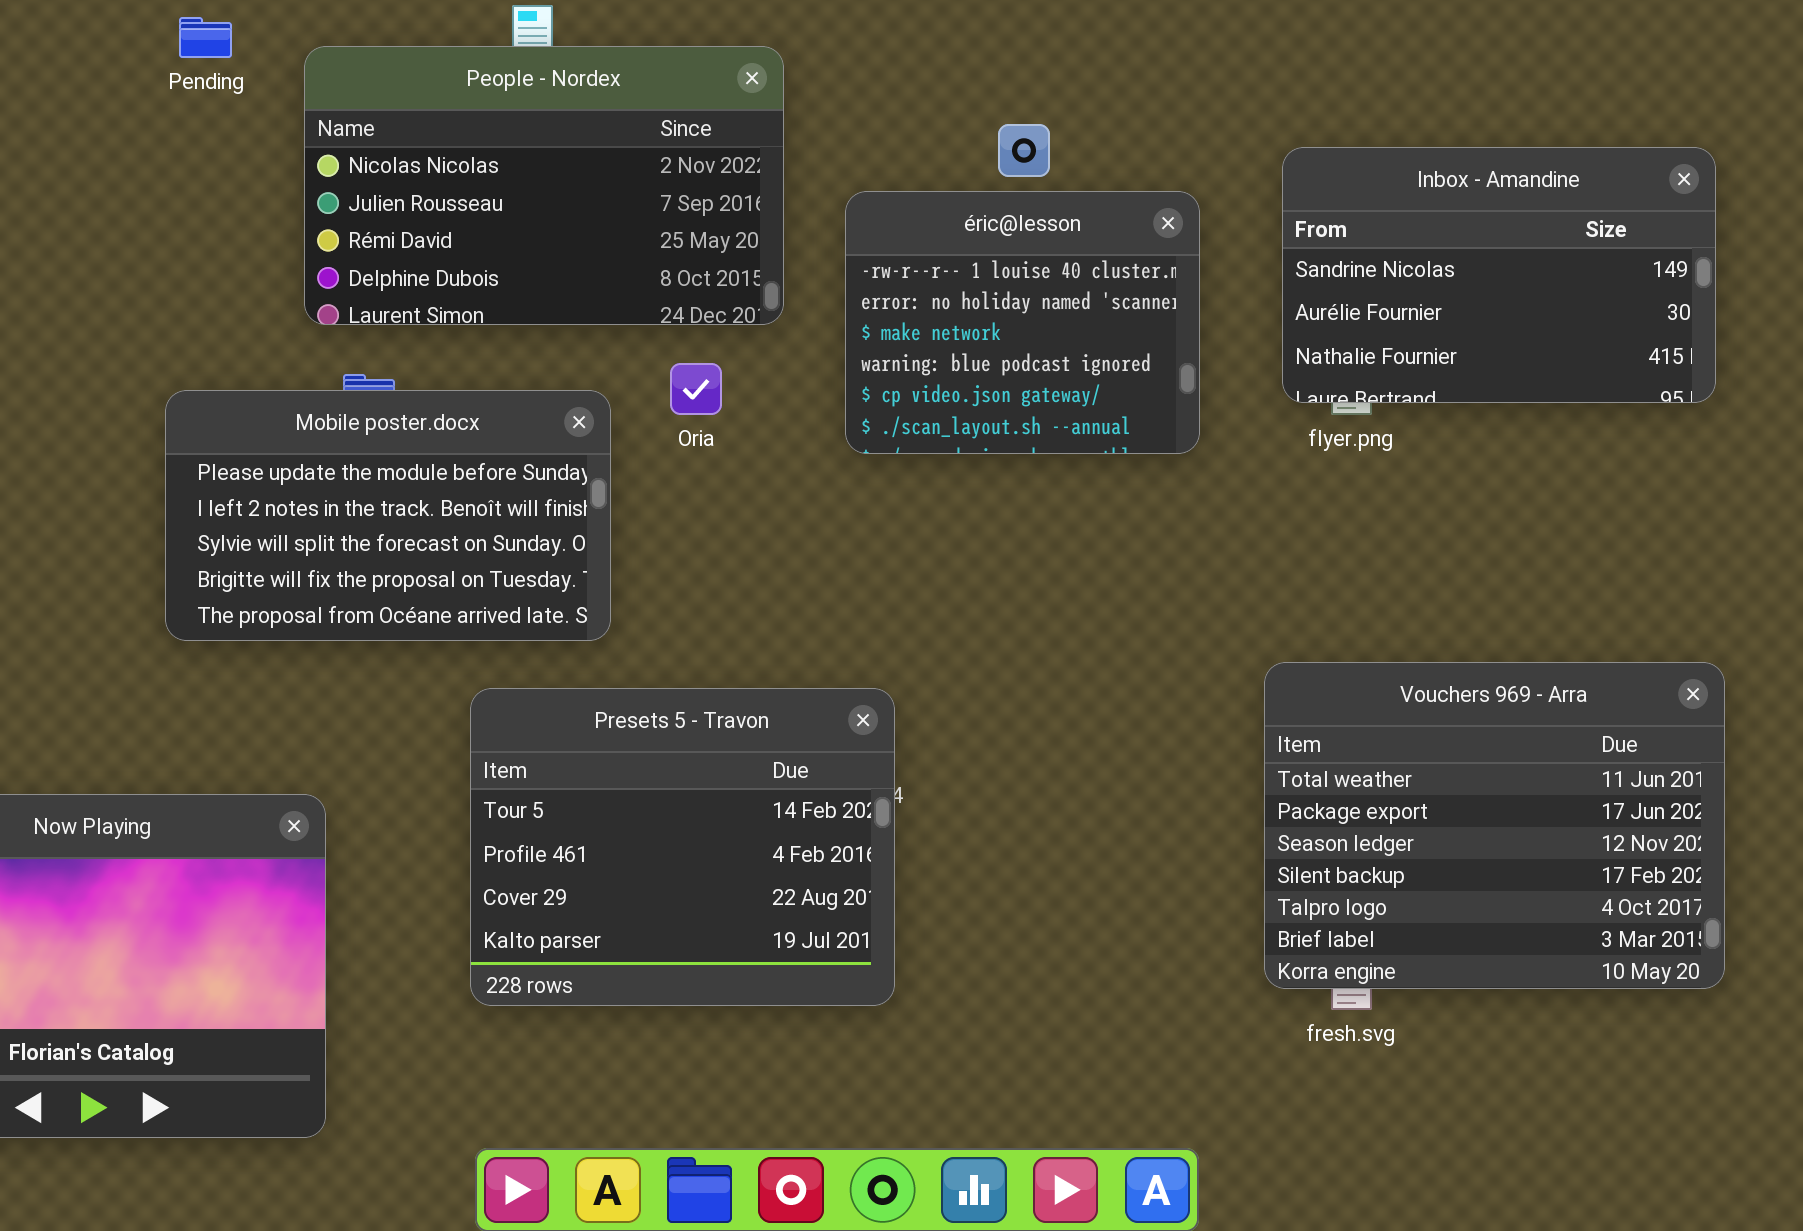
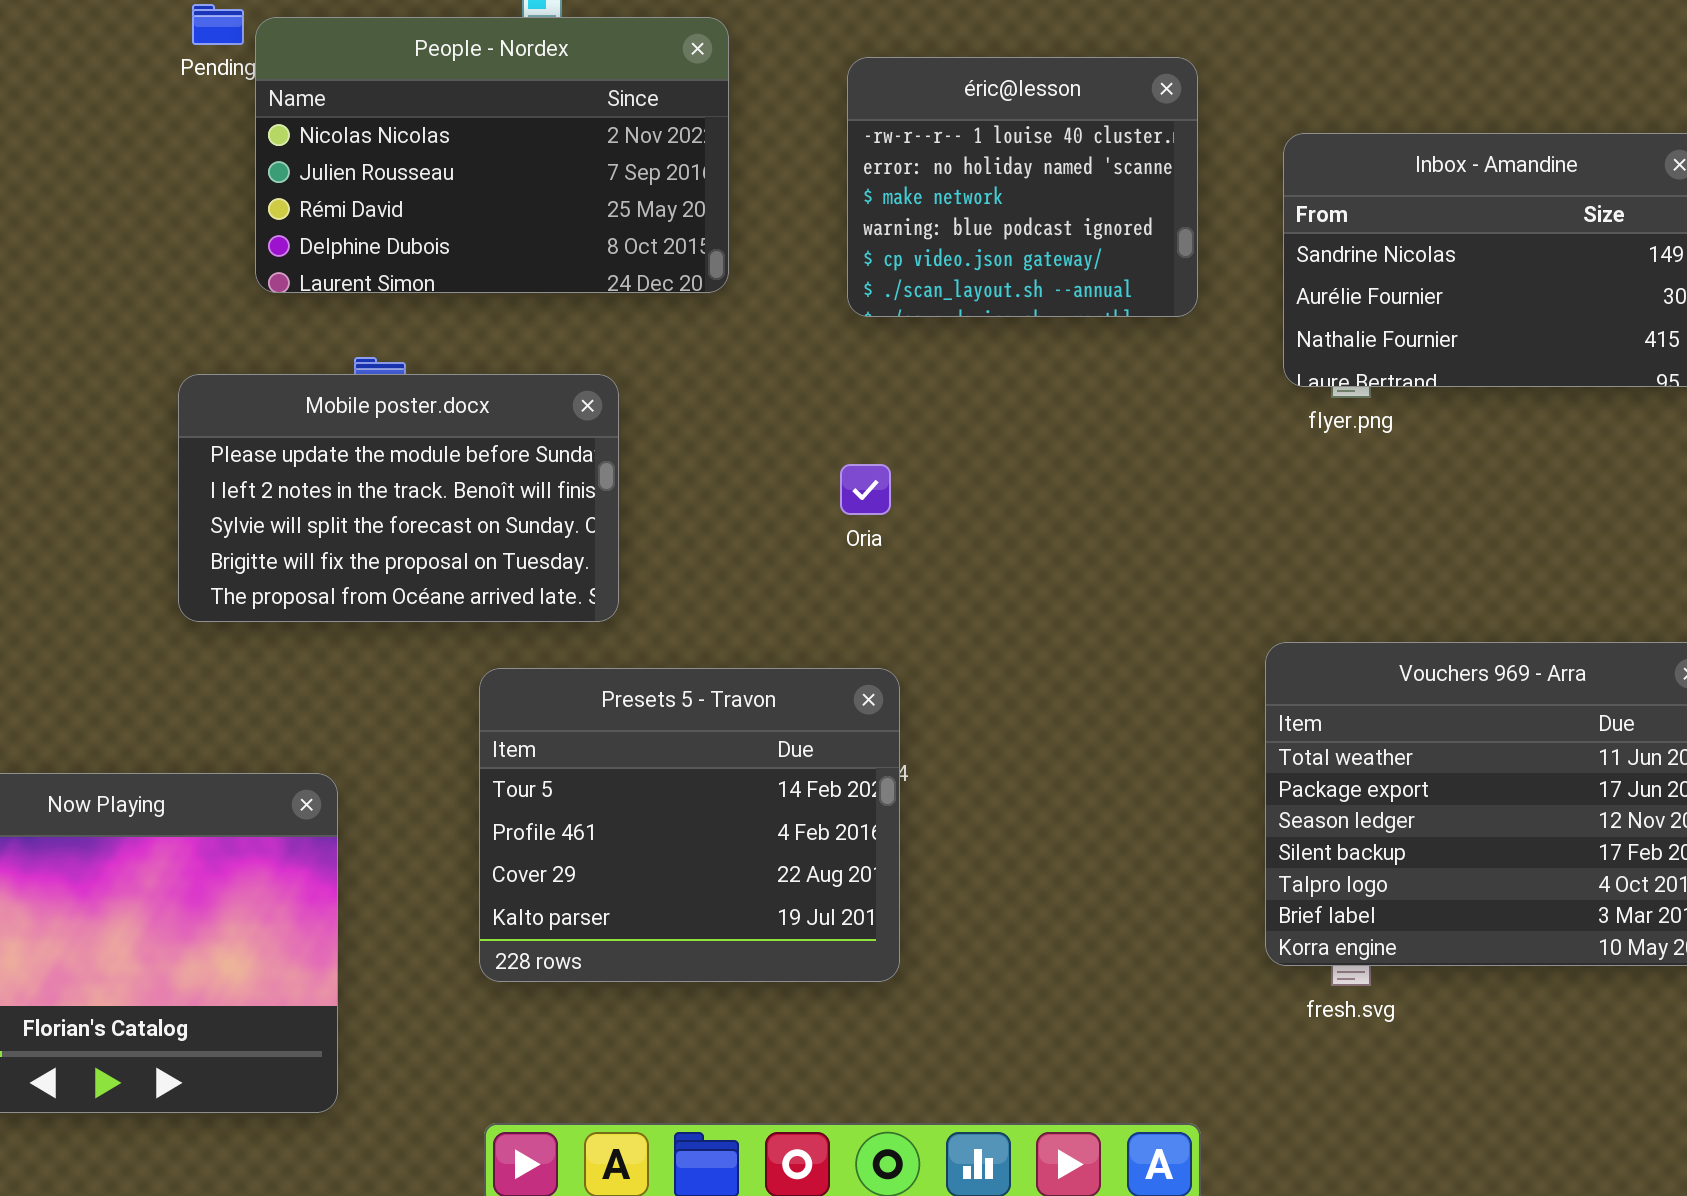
People - Nordex: [304,46,784,325] -> [255,17,729,293], moved
éric@lesson: [845,191,1200,454] -> [847,57,1198,317], moved
Oria: [670,363,722,415] -> [840,464,891,515], moved

